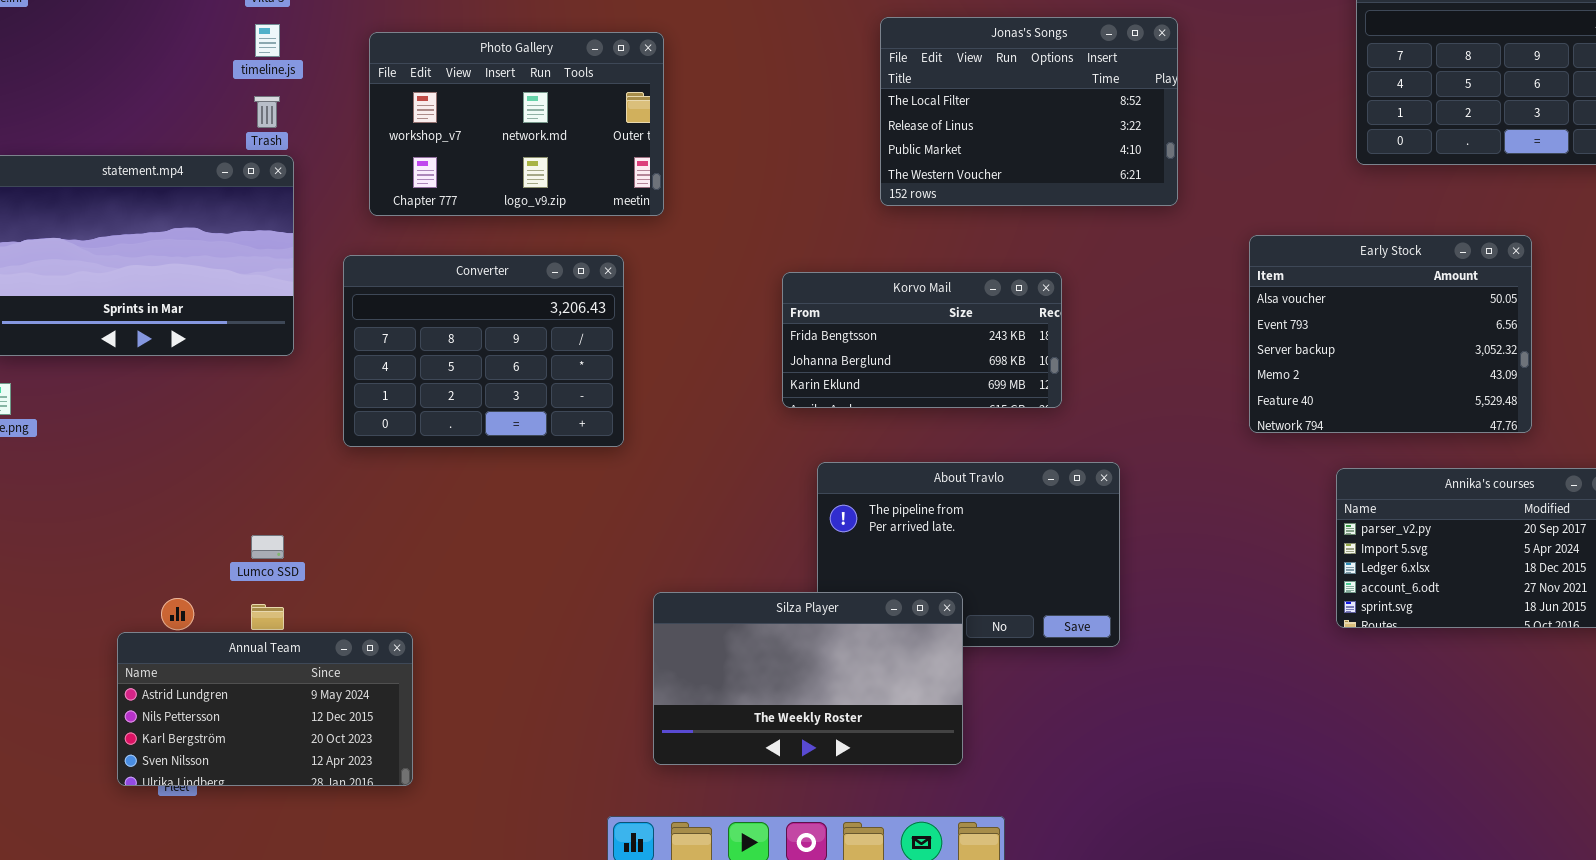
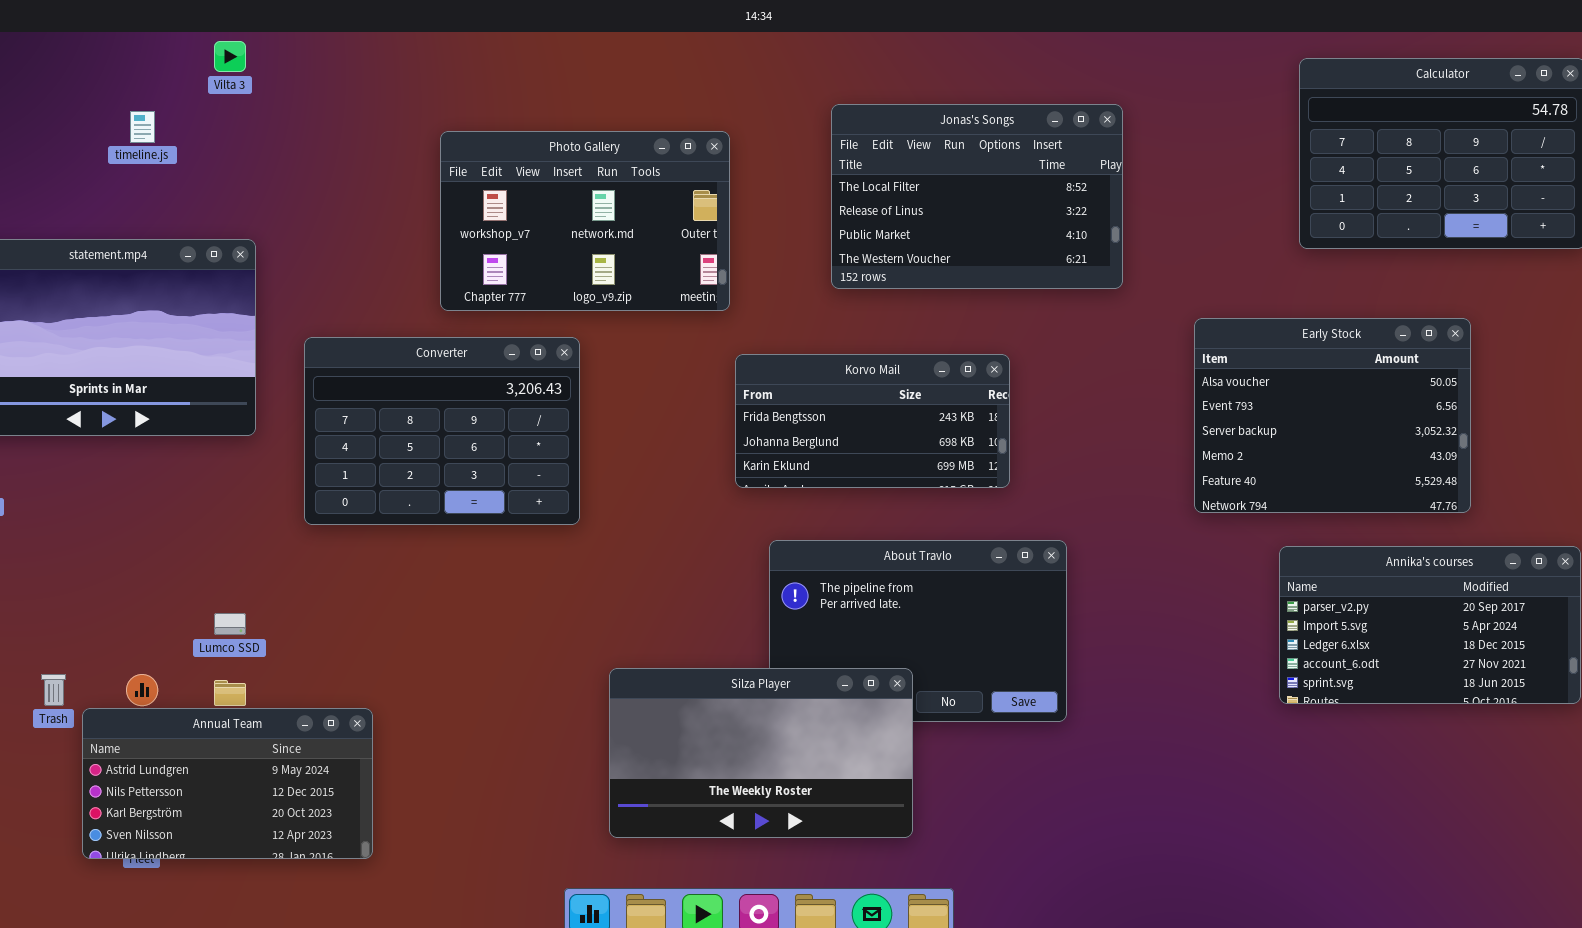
timeline.js: [255,24,280,57] -> [130,111,155,143], moved
Photo Gallery: [369,32,664,216] -> [440,131,730,311], moved
Trash: [254,96,280,128] -> [41,674,66,706], moved

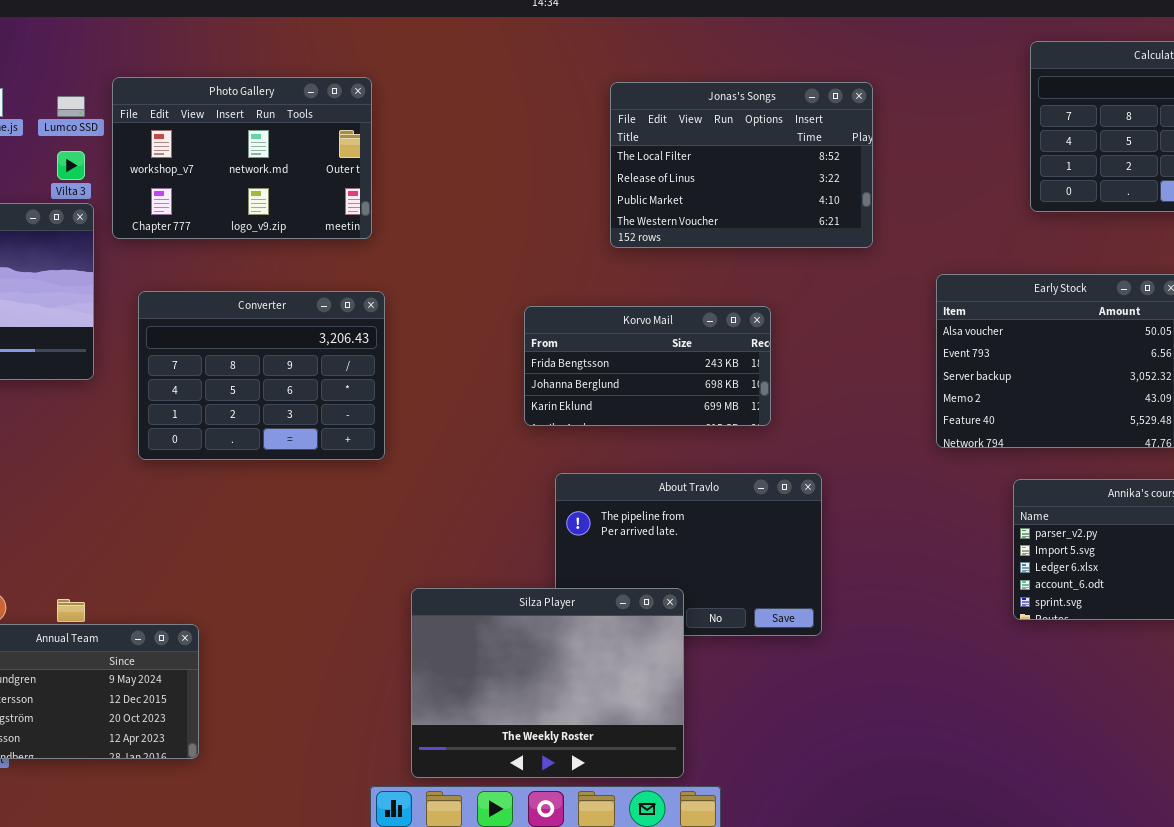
Vilta 3: [214,41,246,72] -> [57,151,85,180], moved
Photo Gallery: [440,131,730,311] -> [112,77,372,239], moved
Lumco SSD: [214,613,246,635] -> [57,96,85,117], moved
Silza Player: [609,668,913,838] -> [411,588,684,778], resized

